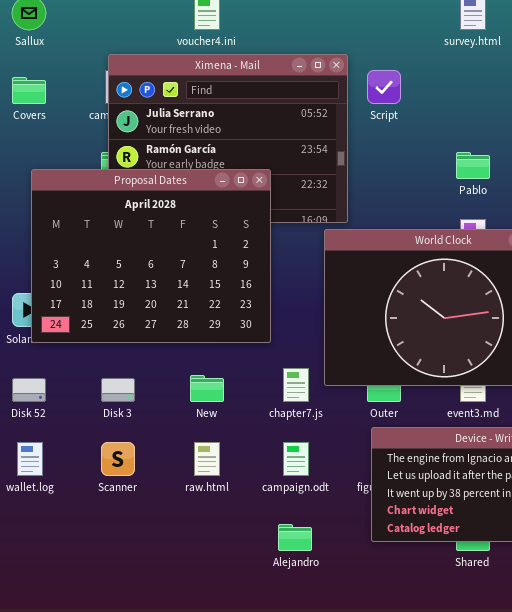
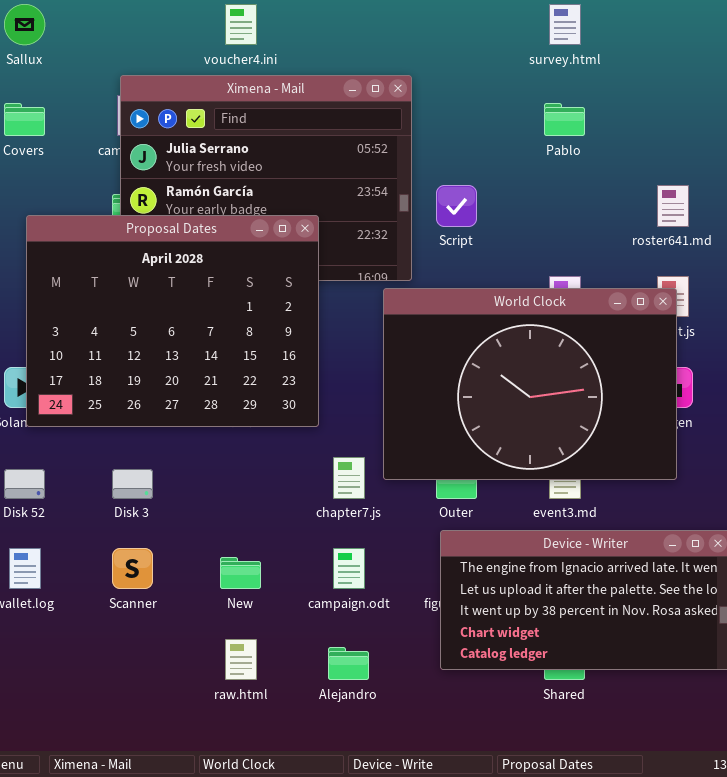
Script: [367,70,401,104] -> [436,185,477,227], moved
Pablo: [456,152,490,179] -> [544,103,585,136], moved
New: [190,375,224,402] -> [220,557,261,589], moved
raw.html: [194,442,220,476] -> [225,639,257,680], moved

